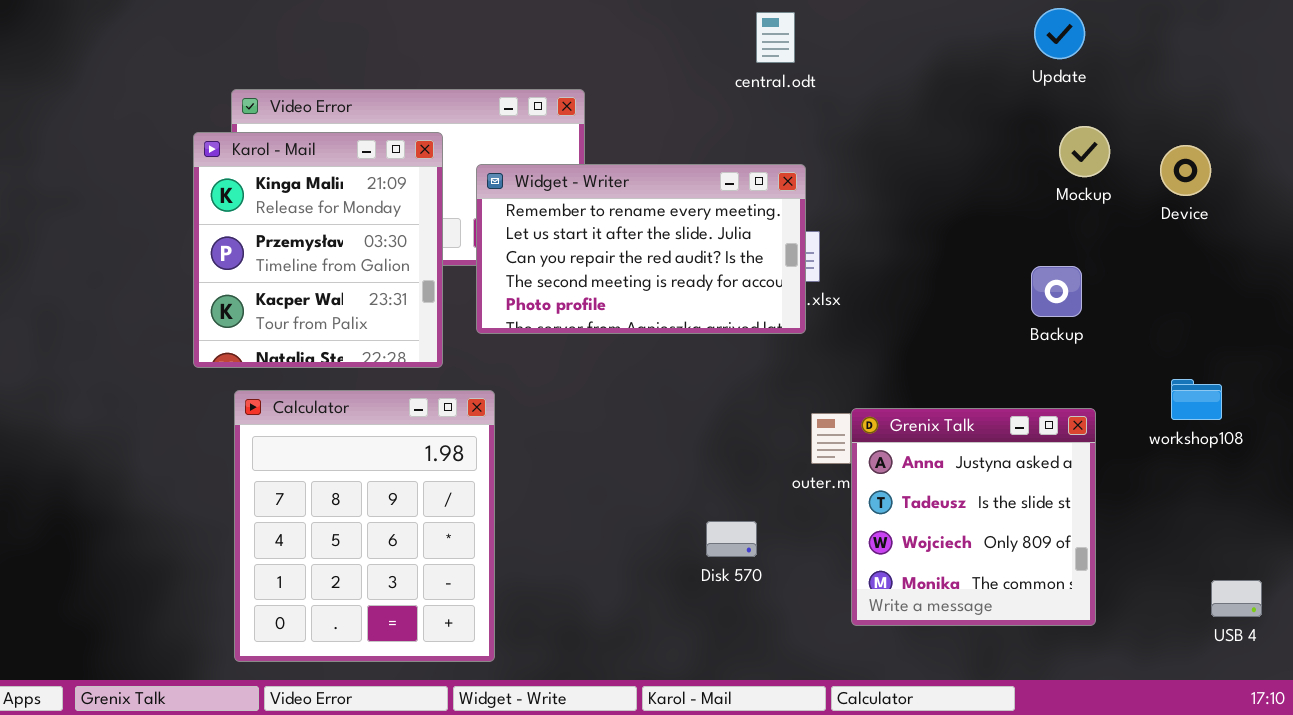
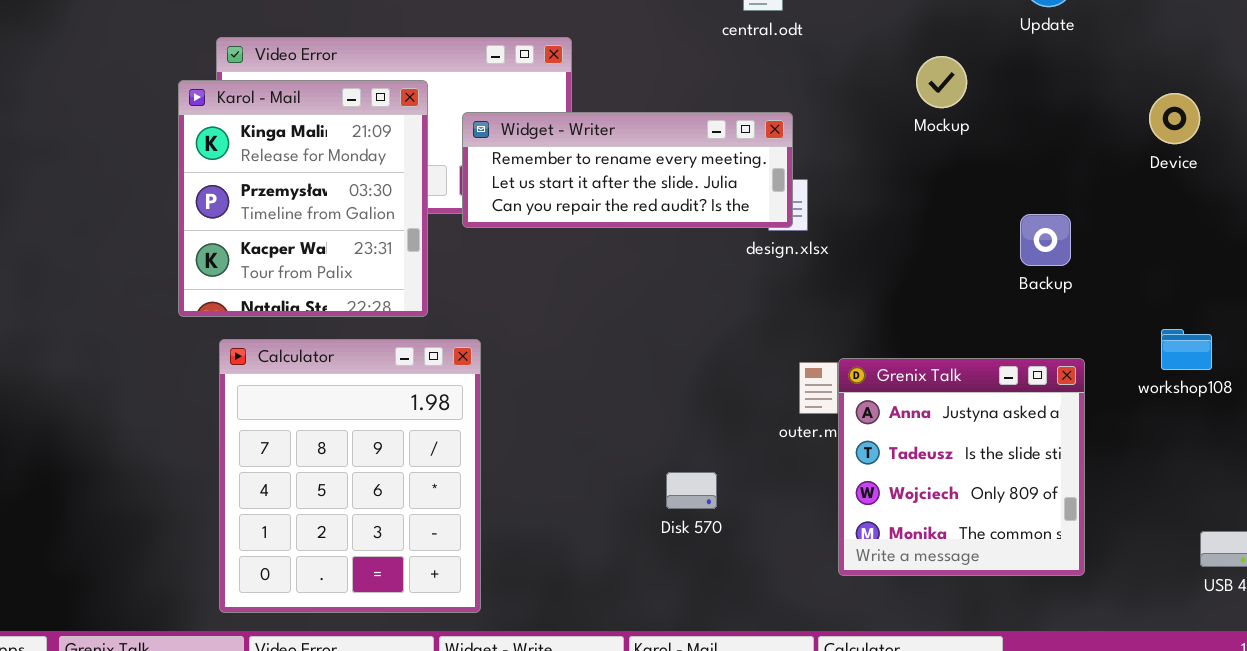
Mockup: [1059,126,1110,177] -> [916,56,967,108], moved
Widget - Writer: [476,164,806,334] -> [462,112,793,228], resized
Disk 570: [706,521,757,557] -> [666,472,717,509], moved

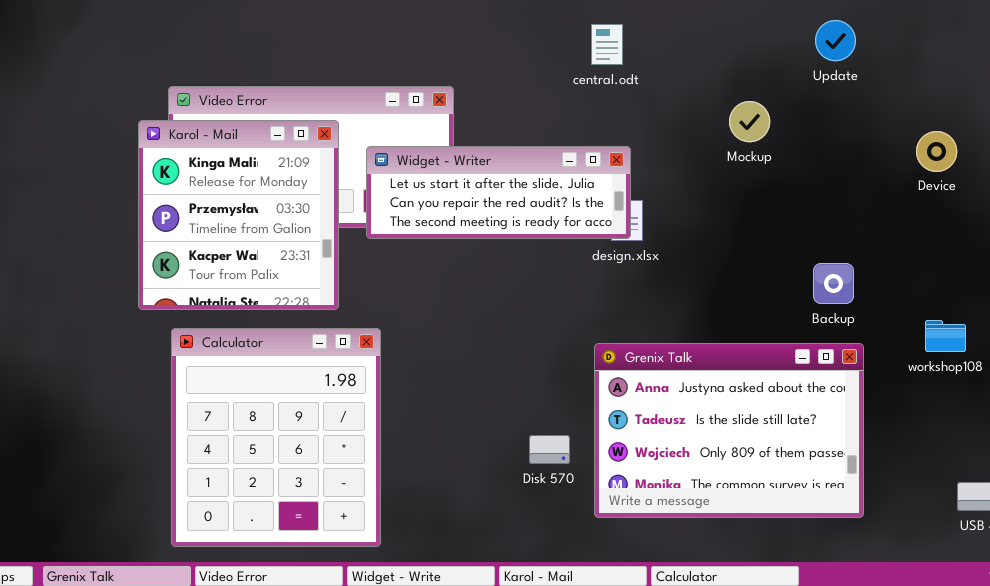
Widget - Writer: [462,112,793,228] -> [366,146,631,239], scrolled down 1 row
Backup: [1020,214,1071,266] -> [813,263,854,304], moved
Grenix Talk: [838,358,1085,576] -> [594,343,864,518], resized

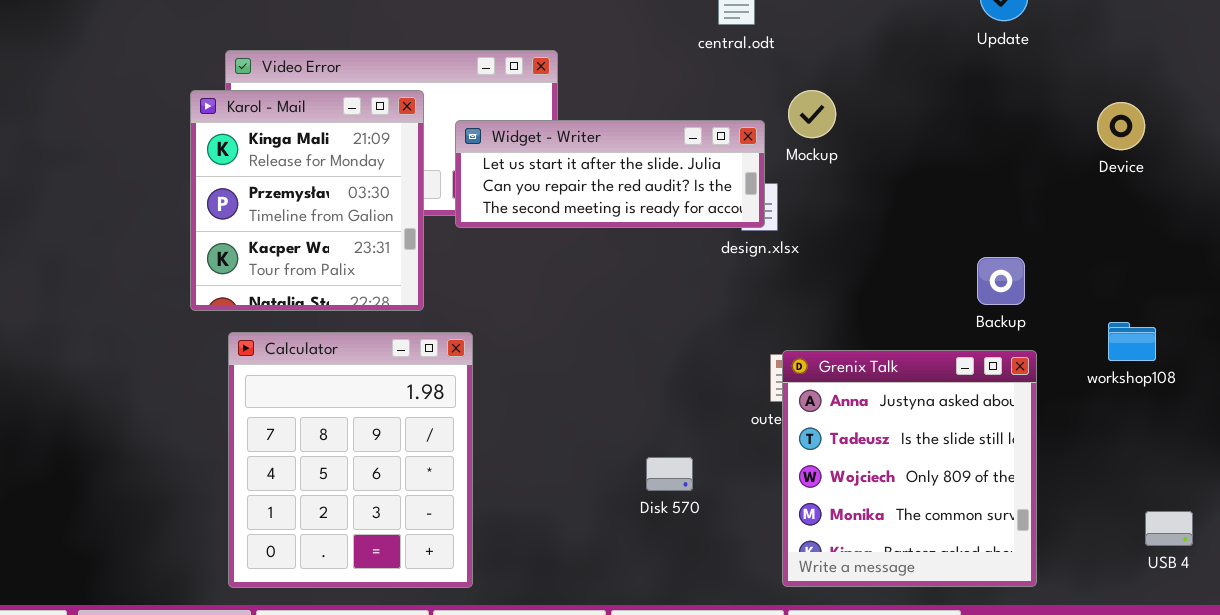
Mockup: [729,101,770,142] -> [788,90,836,138], moved
Grenix Talk: [594,343,864,518] -> [782,350,1037,587], resized

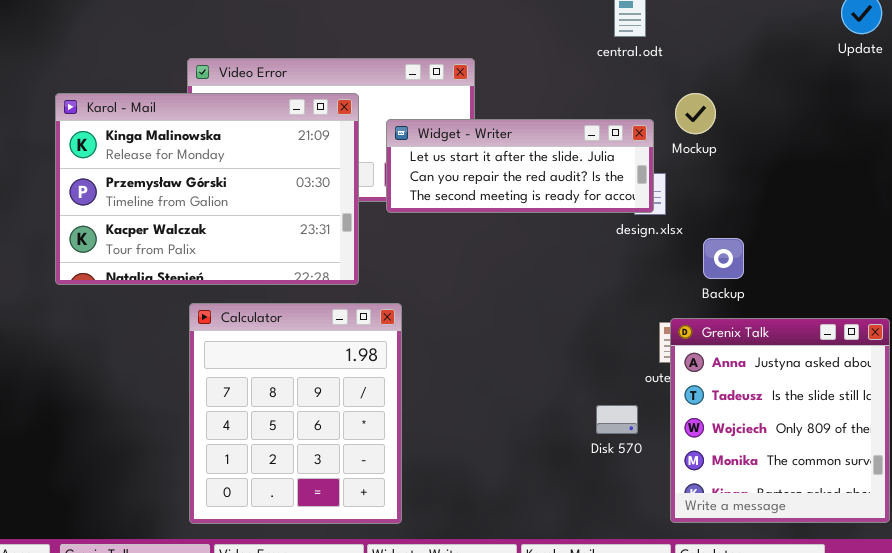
Karol - Mail: [190,90,424,311] -> [55,93,359,285], resized
Backup: [977,257,1025,305] -> [703,238,744,279], moved
Disk 570: [646,457,693,491] -> [596,405,638,434], moved

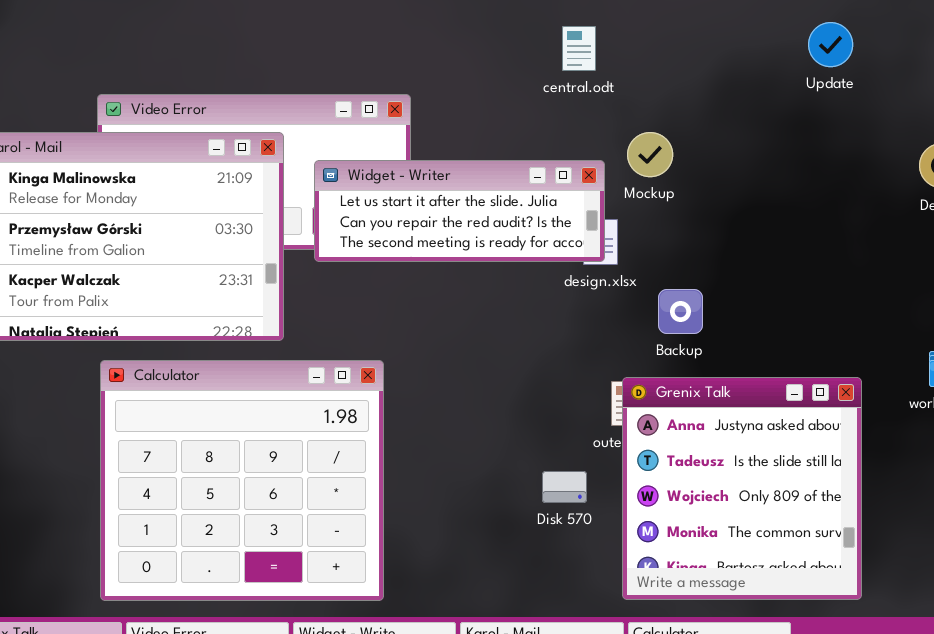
Calculator: [189,303,402,524] -> [100,360,384,601], resized

